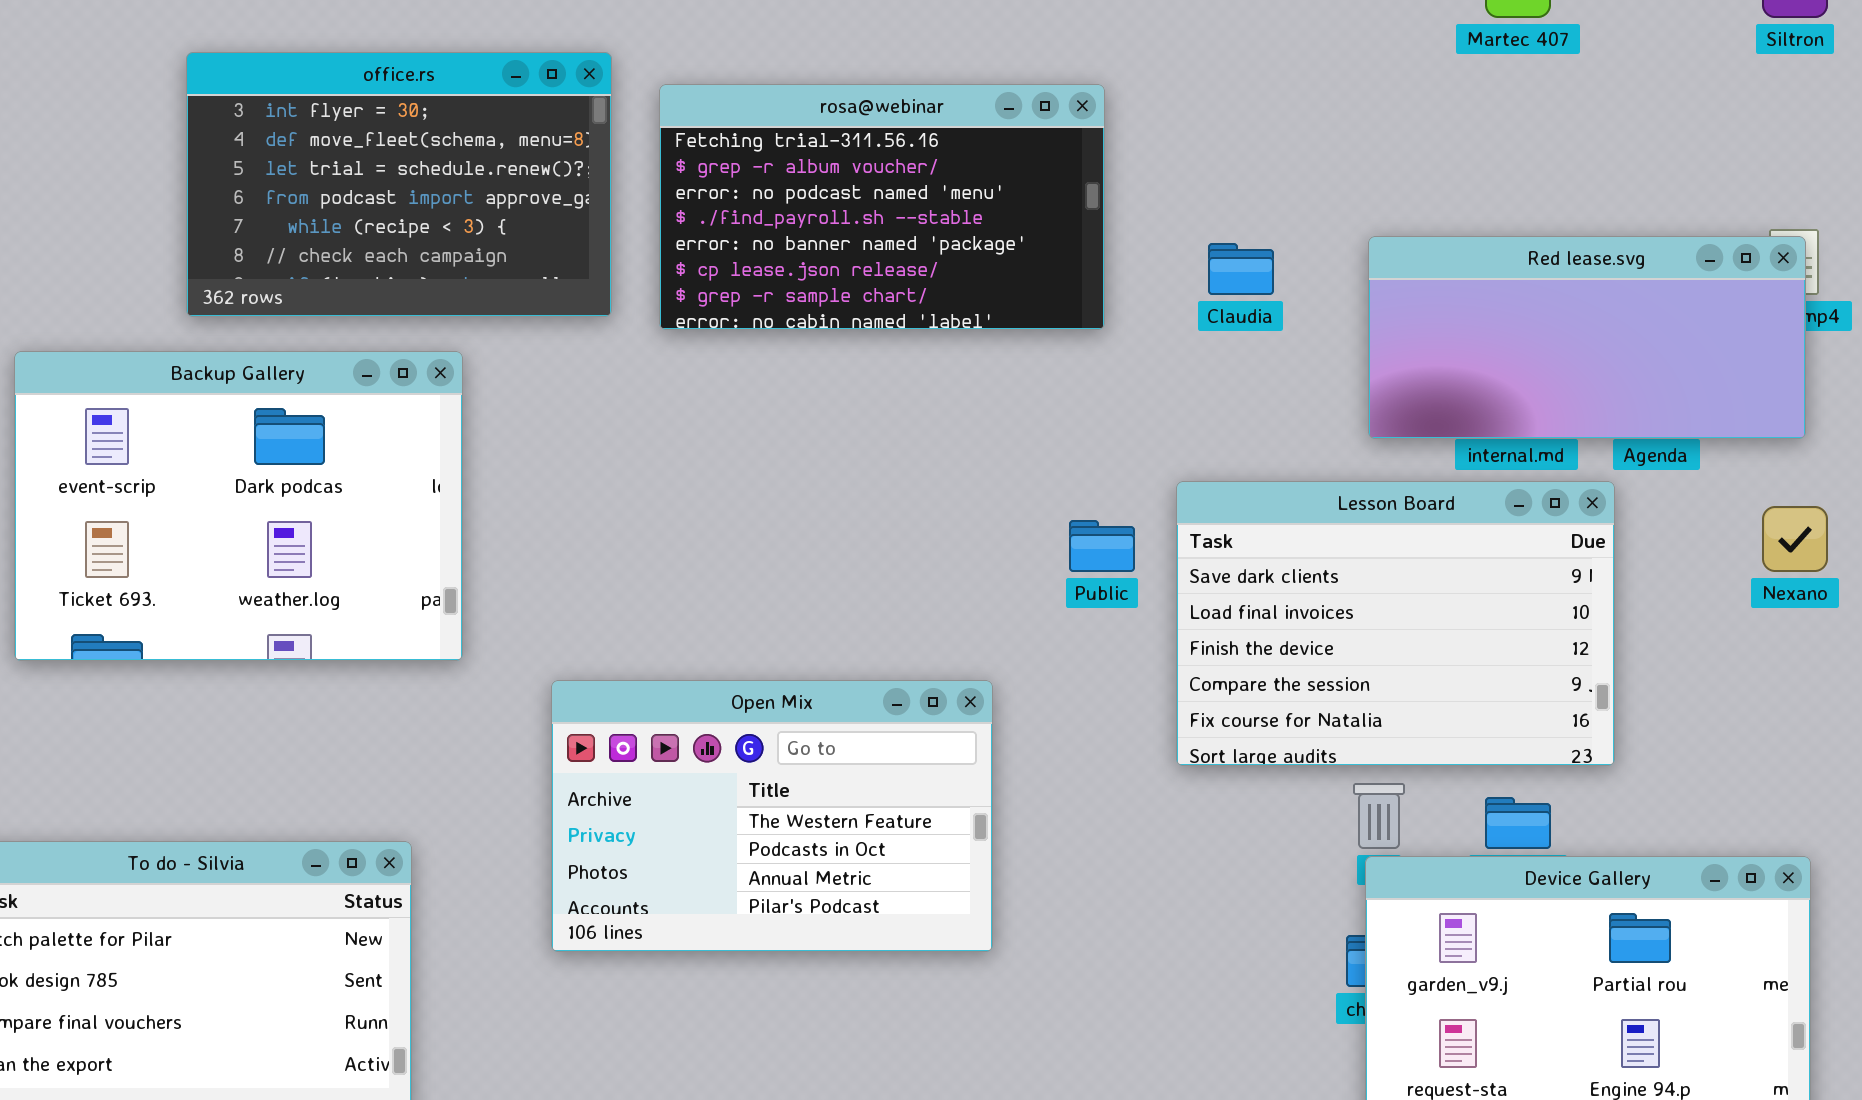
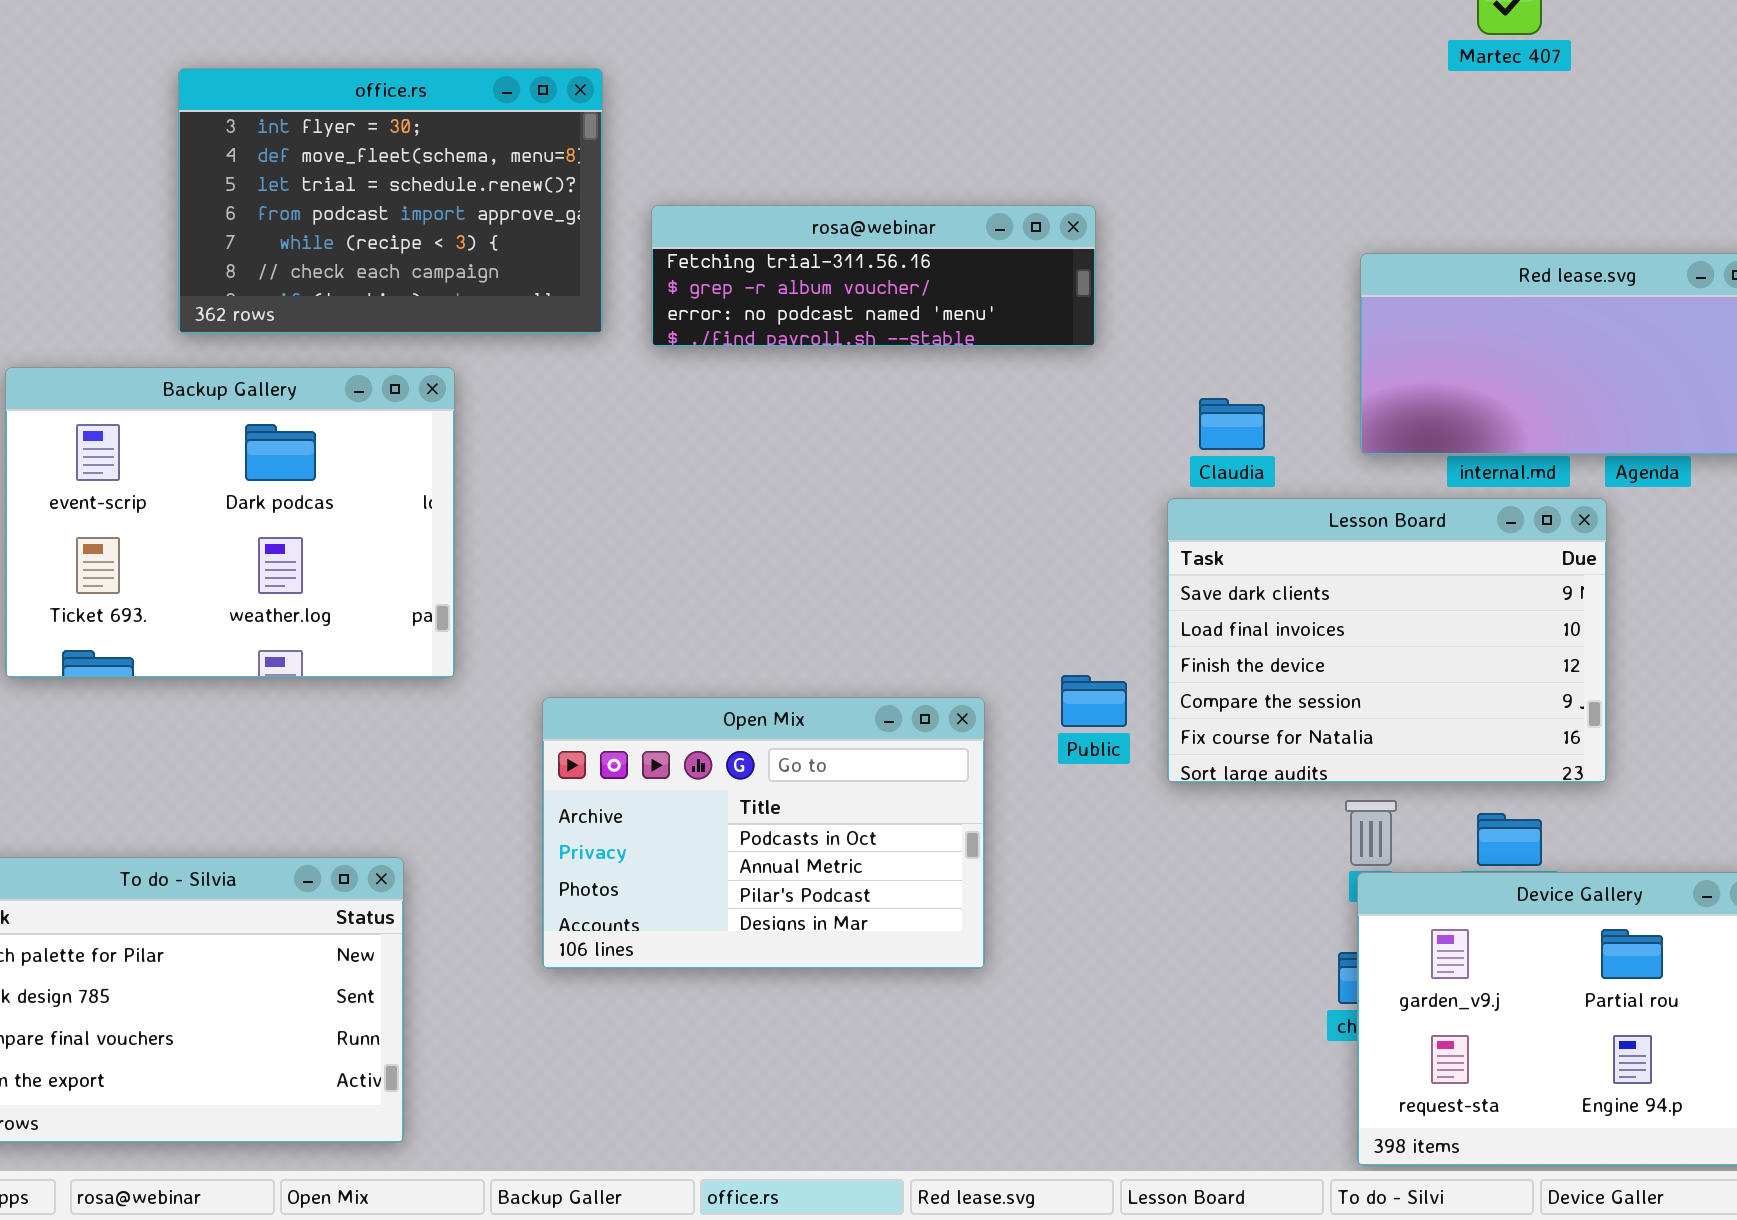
rosa@webinar: [659,84,1105,330] -> [651,205,1096,347], resized
Claudia: [1208,243,1274,295] -> [1199,398,1265,450], moved
Public: [1069,520,1135,572] -> [1061,675,1127,727], moved
Open Mix: [551,680,993,952] -> [542,697,985,969], scrolled down 1 row

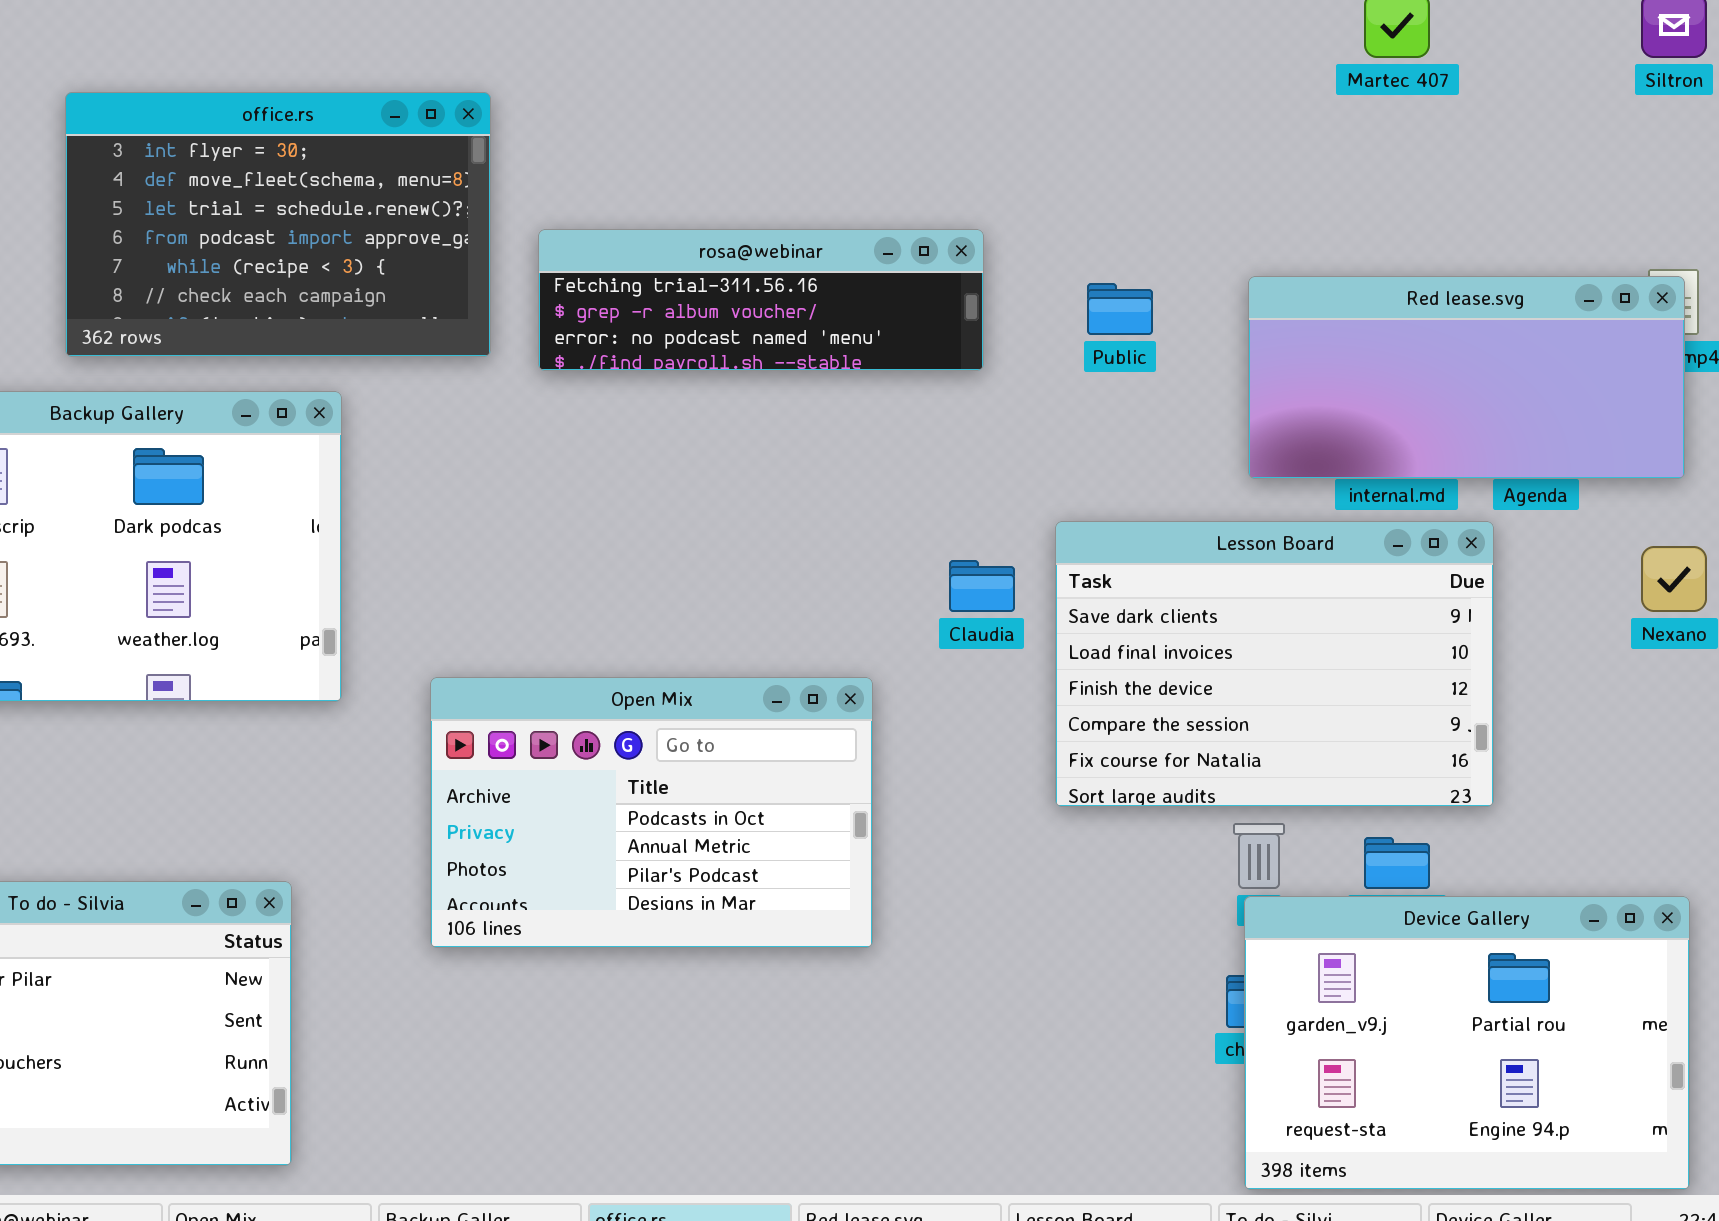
Claudia: [1199,398,1265,450] -> [949,560,1015,612], moved
Public: [1061,675,1127,727] -> [1087,283,1153,335], moved
Open Mix: [542,697,985,969] -> [430,677,873,948], moved

